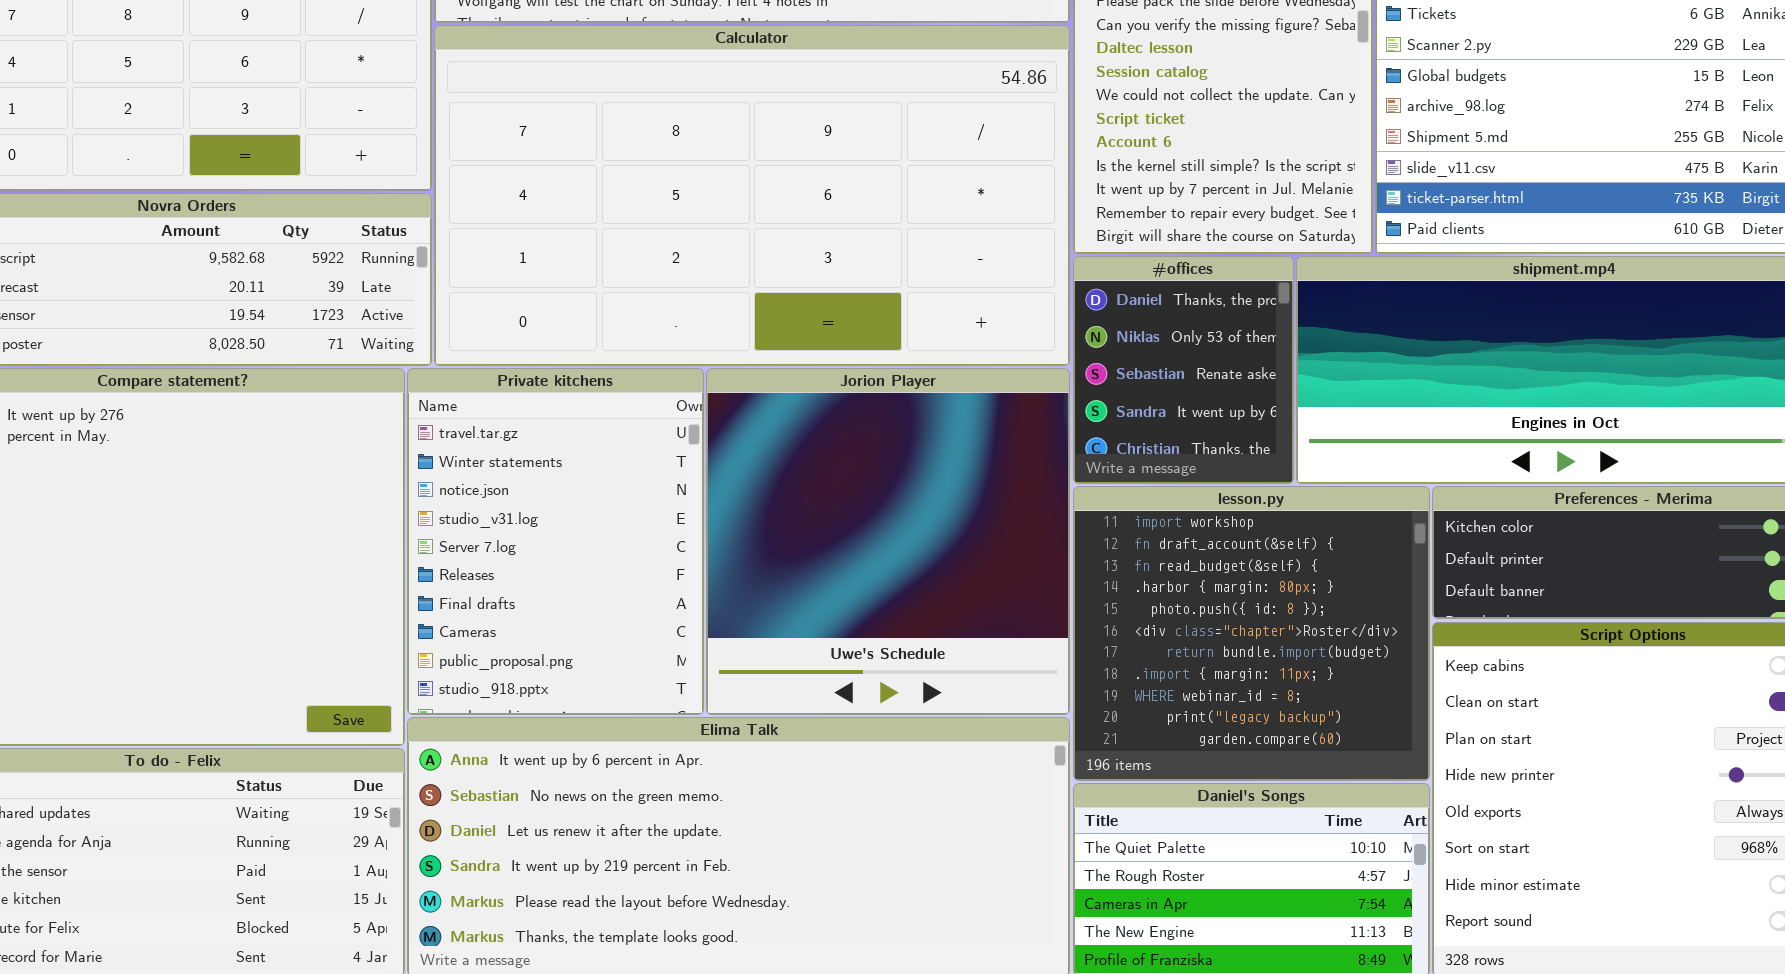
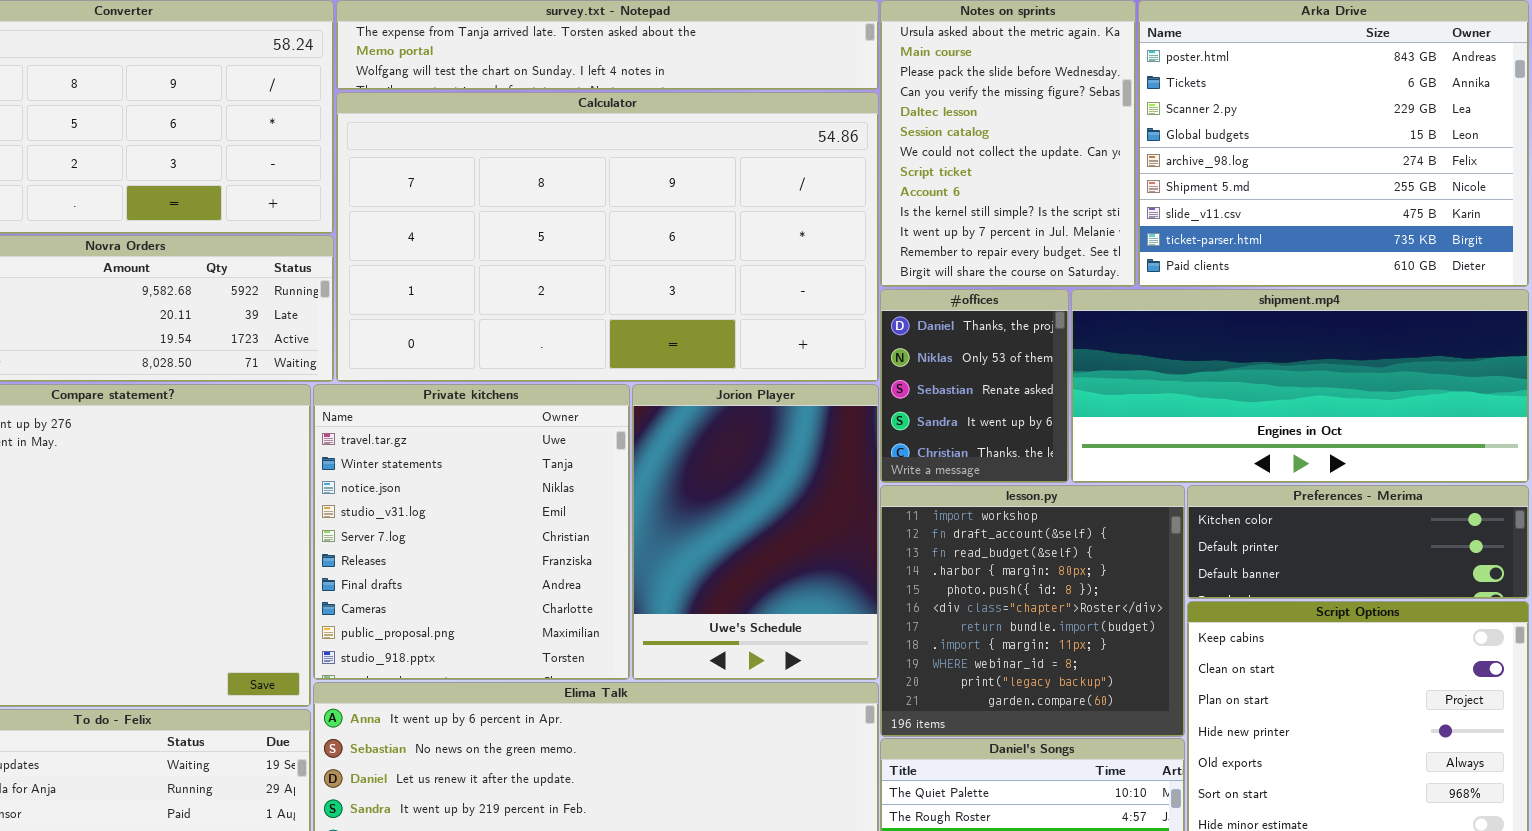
Private kitchens: [407,368,704,715] -> [313,384,630,680], resized
Jorion Player: [706,368,1070,715] -> [632,384,879,680], resized

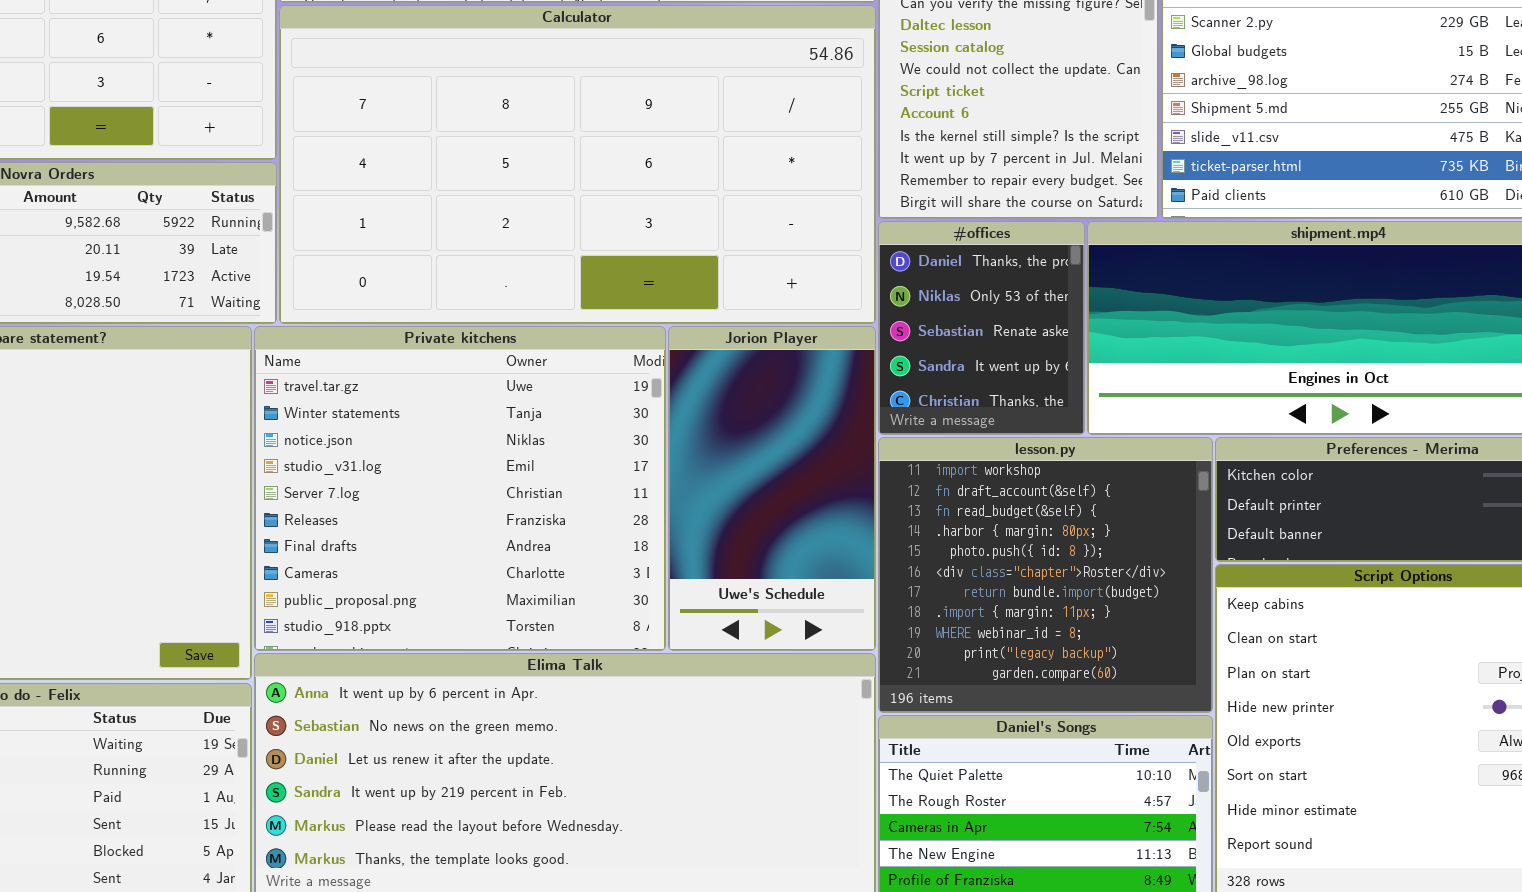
Private kitchens: [313,384,630,680] -> [254,326,666,651], resized
Jorion Player: [632,384,879,680] -> [668,326,876,651], resized

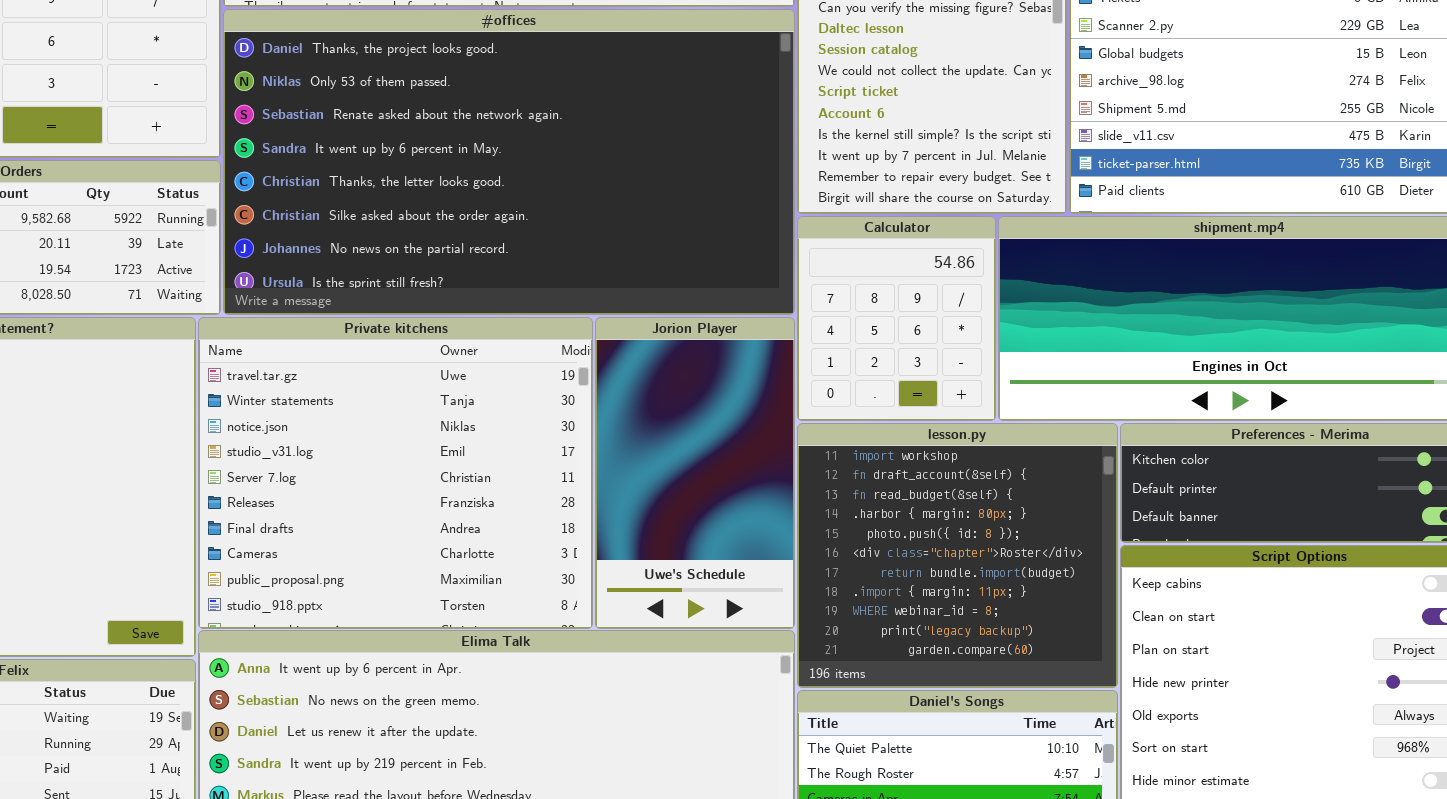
Calculator: [279,5,876,324] -> [797,216,996,421], moved, resized
#offices: [878,221,1085,435] -> [223,9,795,315], moved, resized

